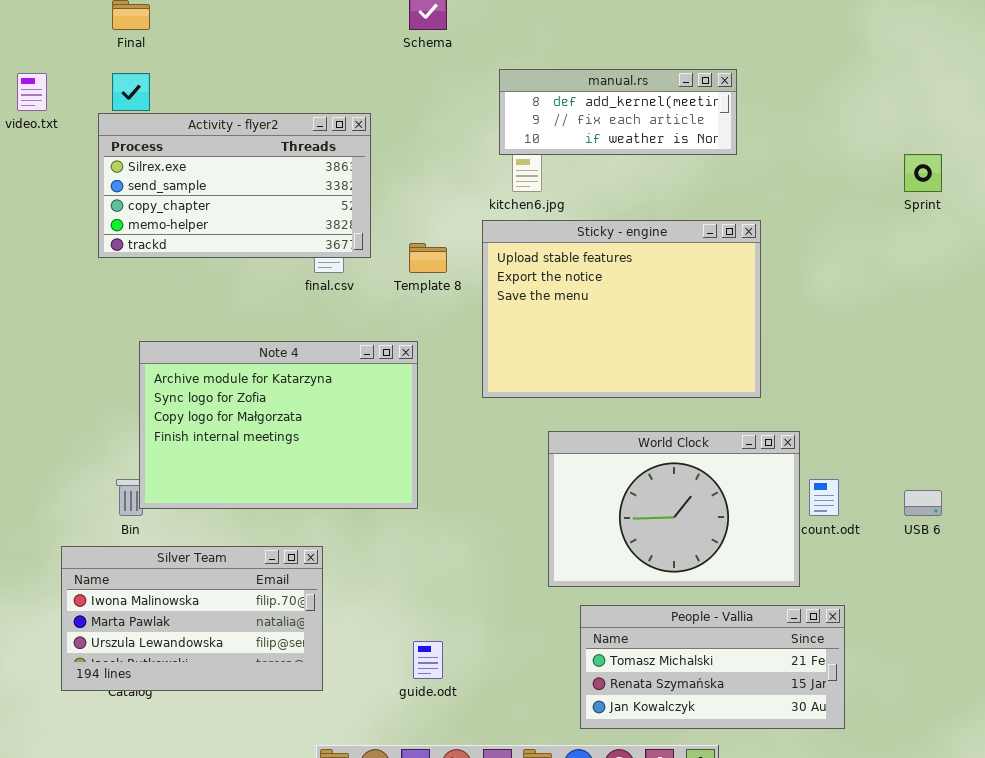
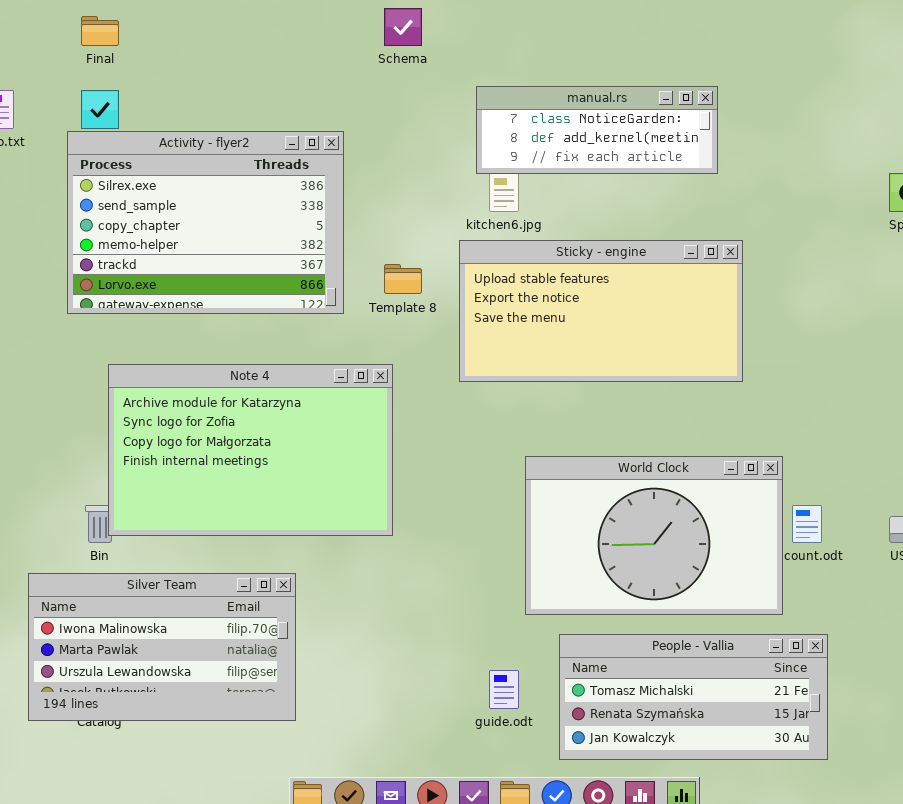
manual.rs: [499,69,737,155] -> [476,86,718,174], scrolled up 1 row
Activity - flyer2: [98,113,371,258] -> [67,131,344,314], resized
Sticky - engine: [482,220,761,398] -> [459,240,743,382], resized
guide.odt: [413,641,443,679] -> [489,670,519,709], moved

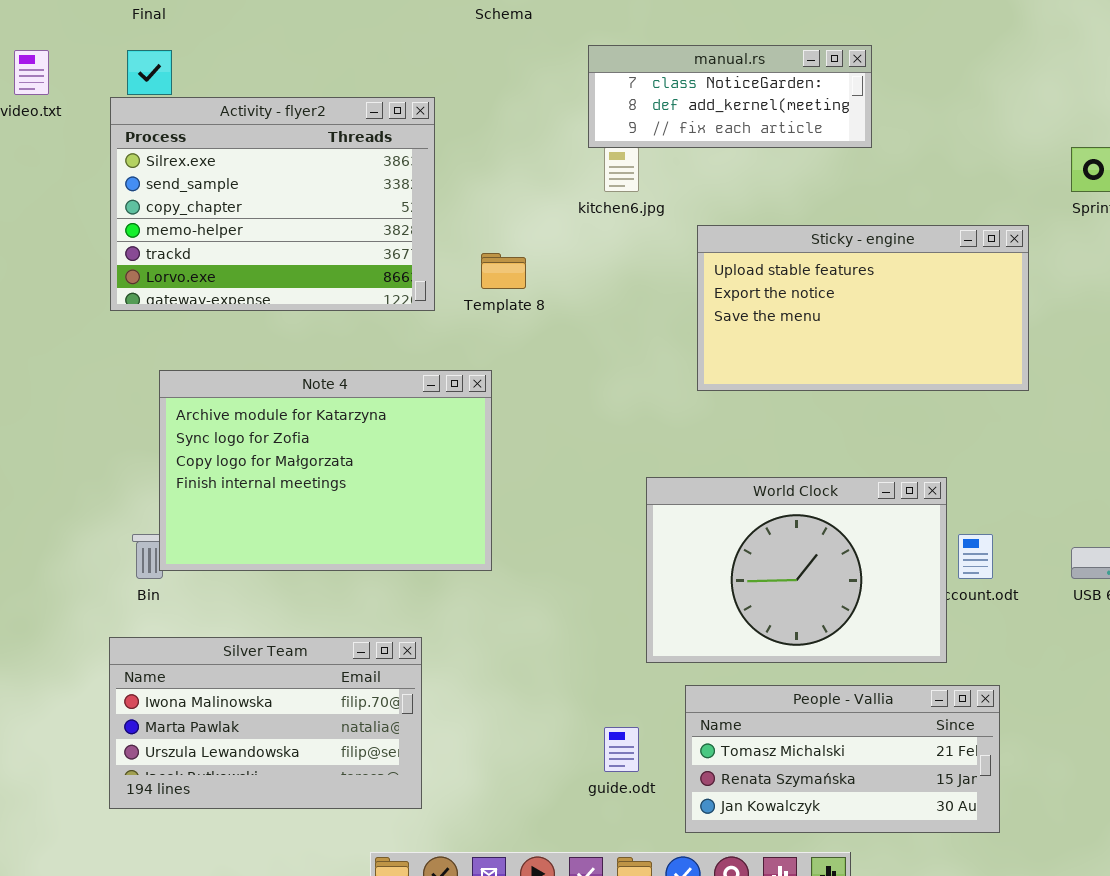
Sticky - engine: [459,240,743,382] -> [697,225,1029,391], moved
Silver Team: [28,573,296,721] -> [109,637,422,809], moved

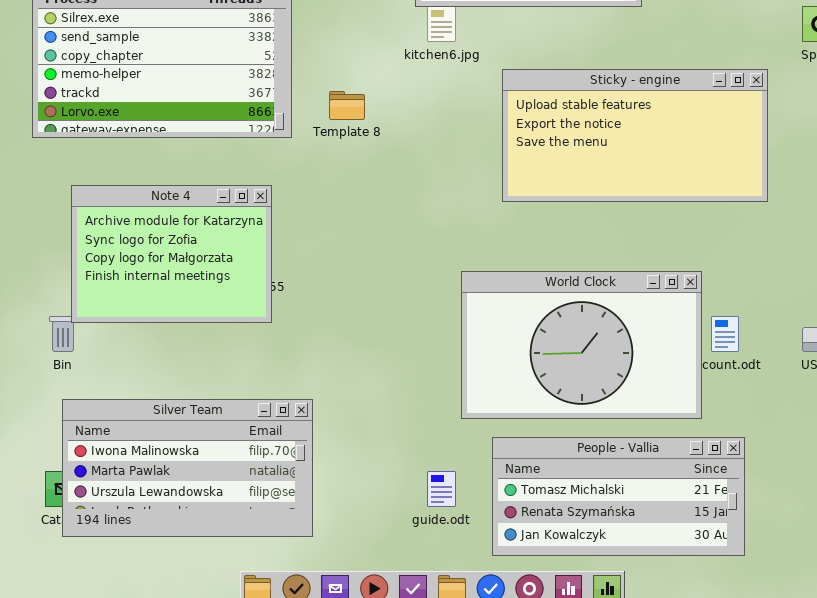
Note 4: [159,370,492,571] -> [71,185,272,323], resized
Silver Team: [109,637,422,809] -> [62,399,313,537], moved

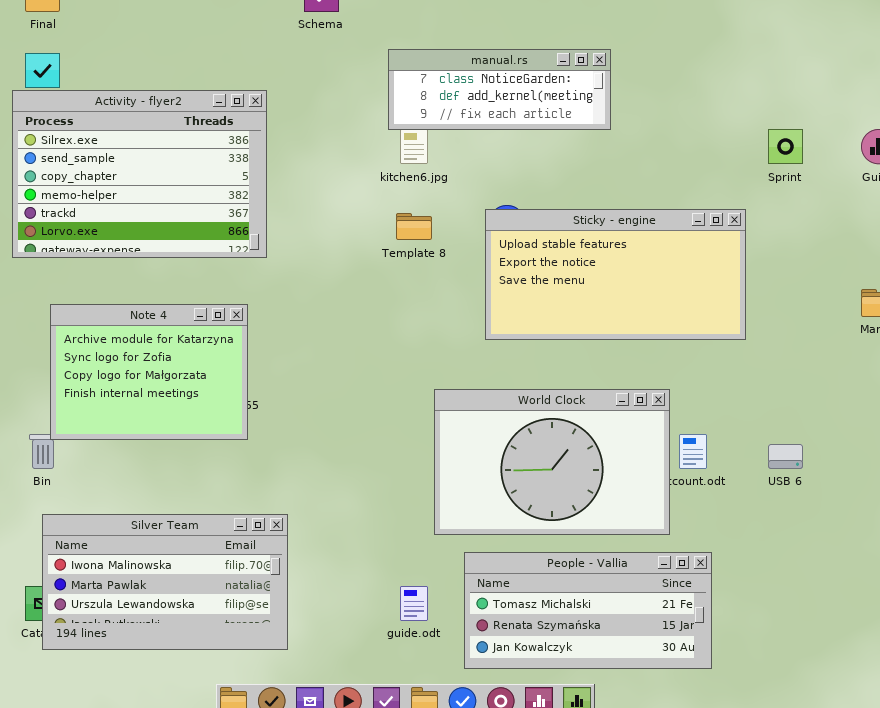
Sticky - engine: [502,69,768,202] -> [485,209,746,340], moved
Template 8: [329,91,365,120] -> [396,213,432,240], moved

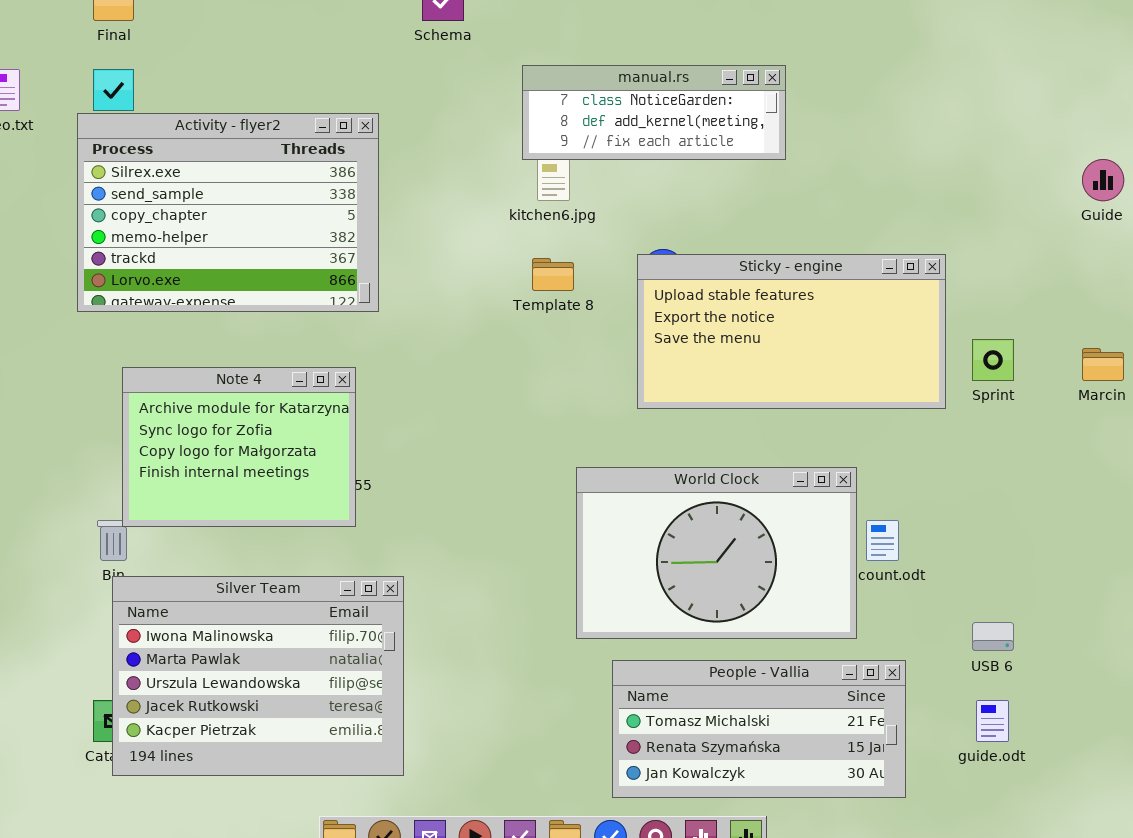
Sprint: [768,129,803,164] -> [972,339,1014,381], moved
USB 6: [768,444,803,469] -> [972,622,1014,651], moved
Silver Team: [42,514,288,650] -> [112,576,404,776], resized
guide.odt: [400,586,428,621] -> [976,700,1009,742], moved

